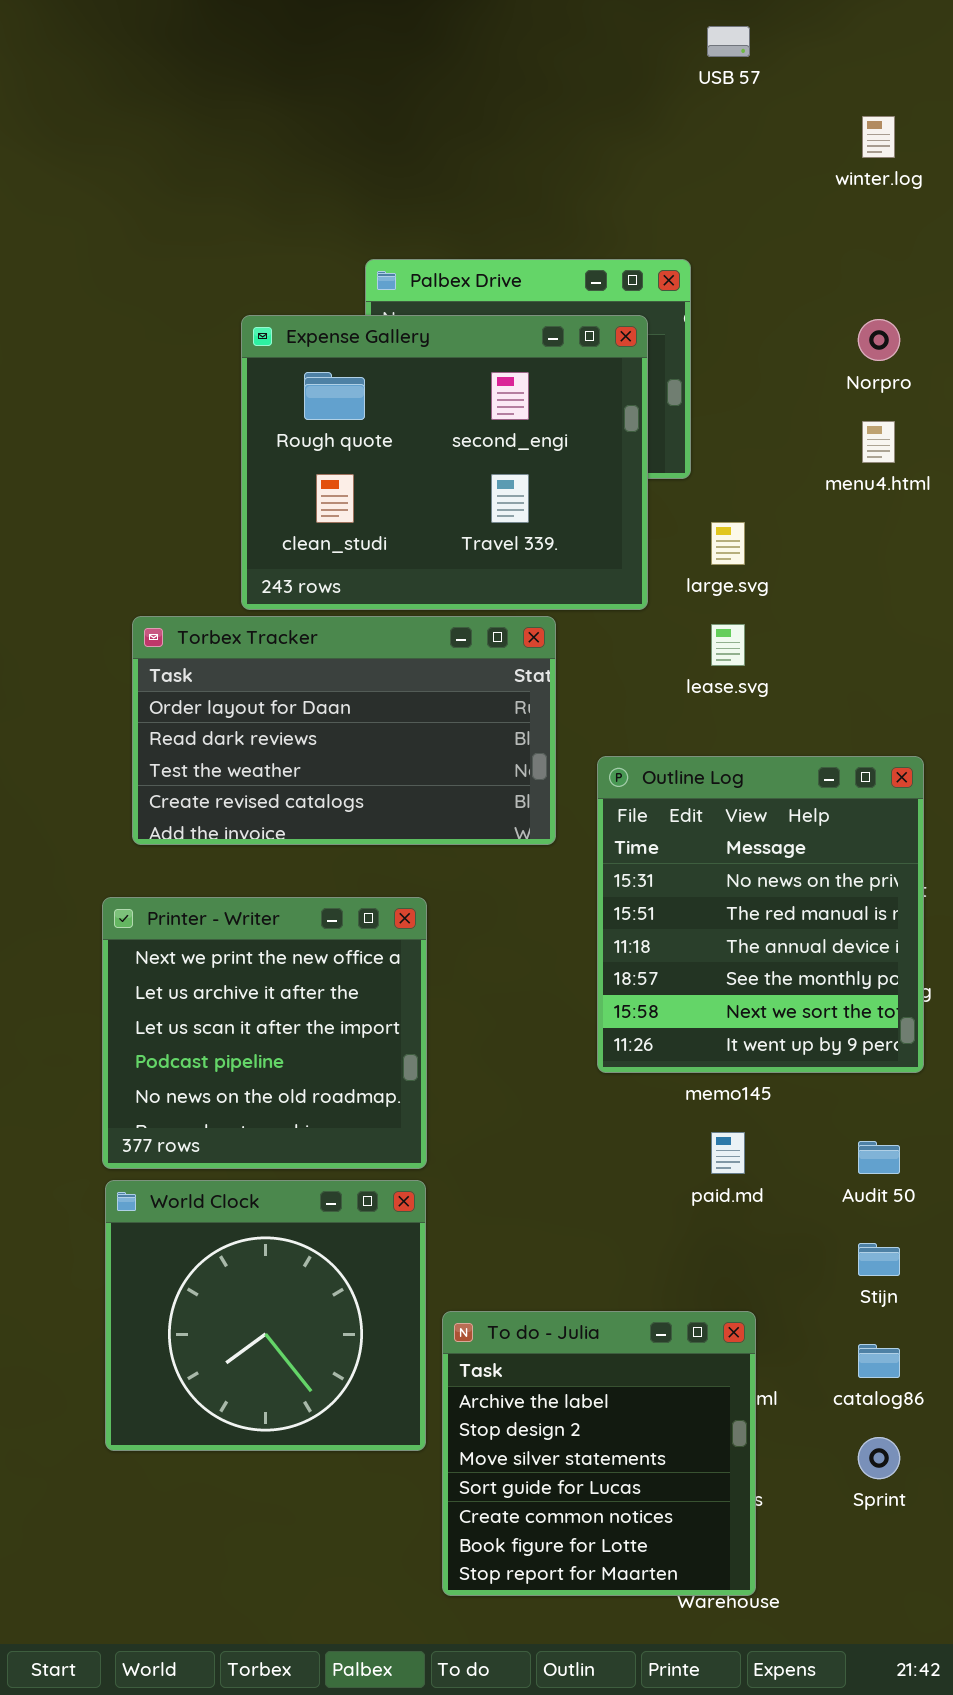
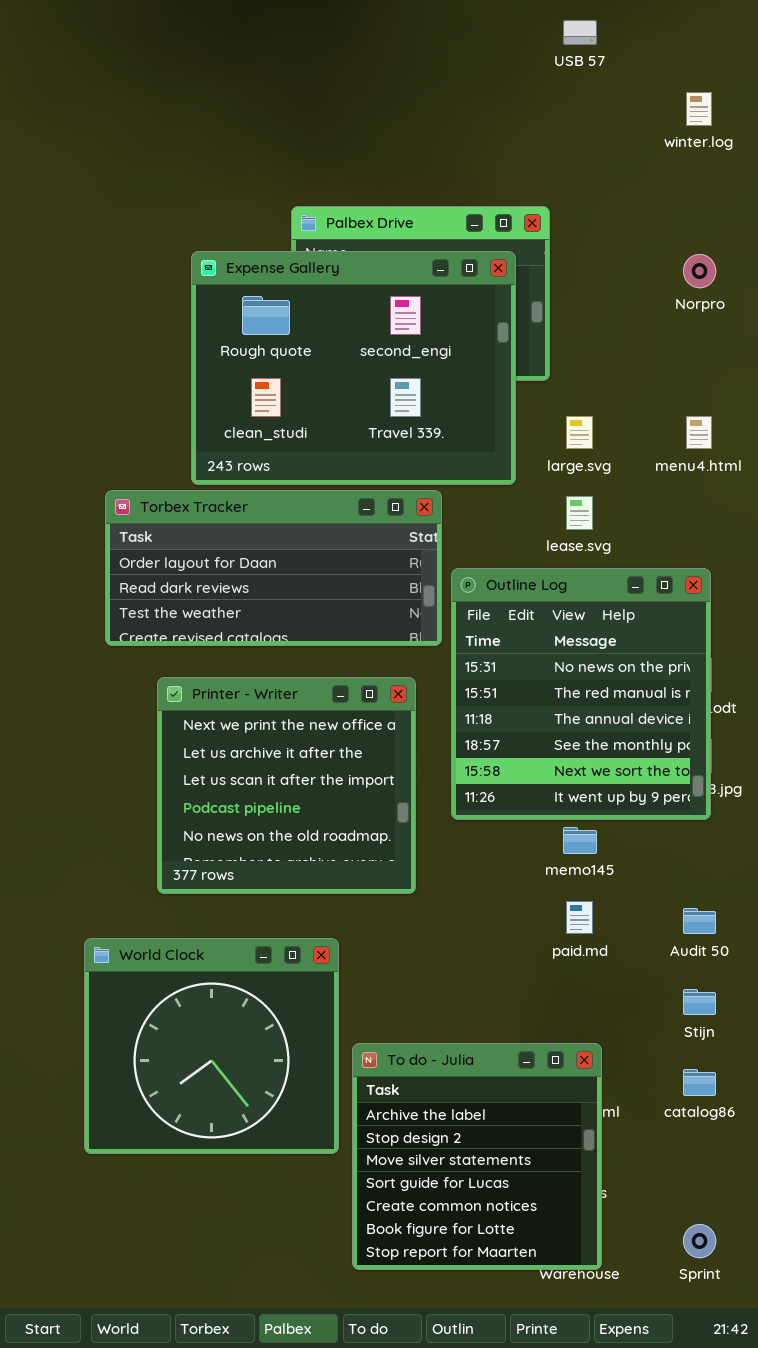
menu4.html: [862,421,895,463] -> [686,416,712,449], moved
Torbex Tracker: [132,616,556,845] -> [105,490,442,646], resized
Outline Log: [597,756,924,1073] -> [451,568,711,820], moved
Printer - Writer: [102,897,427,1169] -> [157,677,416,894], moved
Sprint: [858,1437,900,1479] -> [683,1224,716,1258], moved

